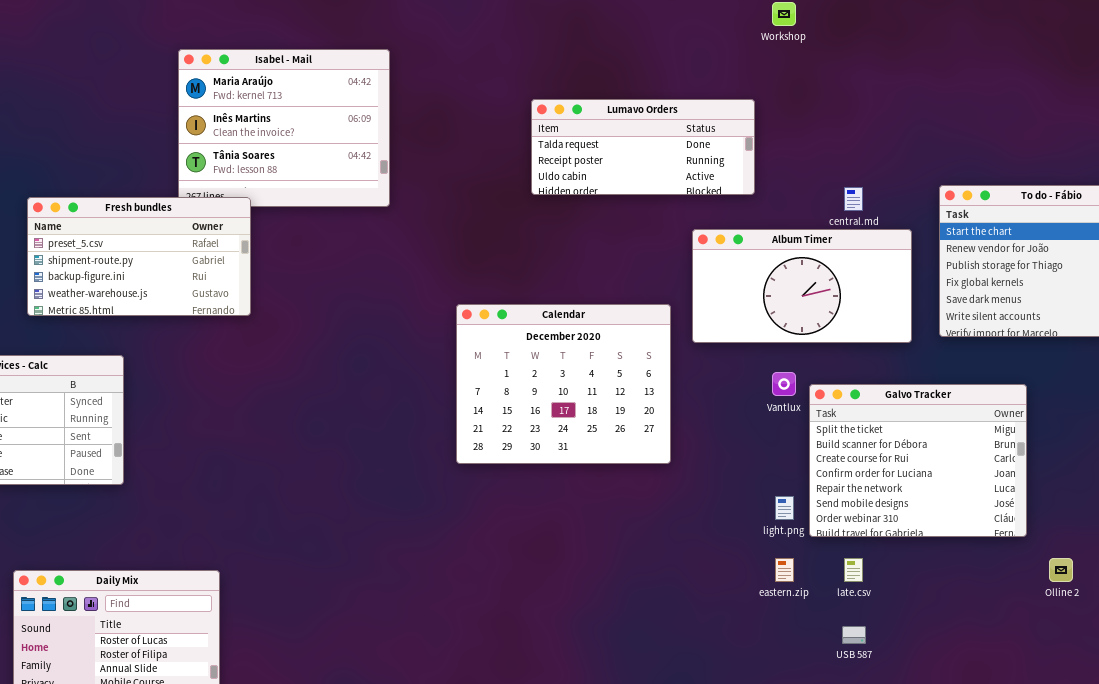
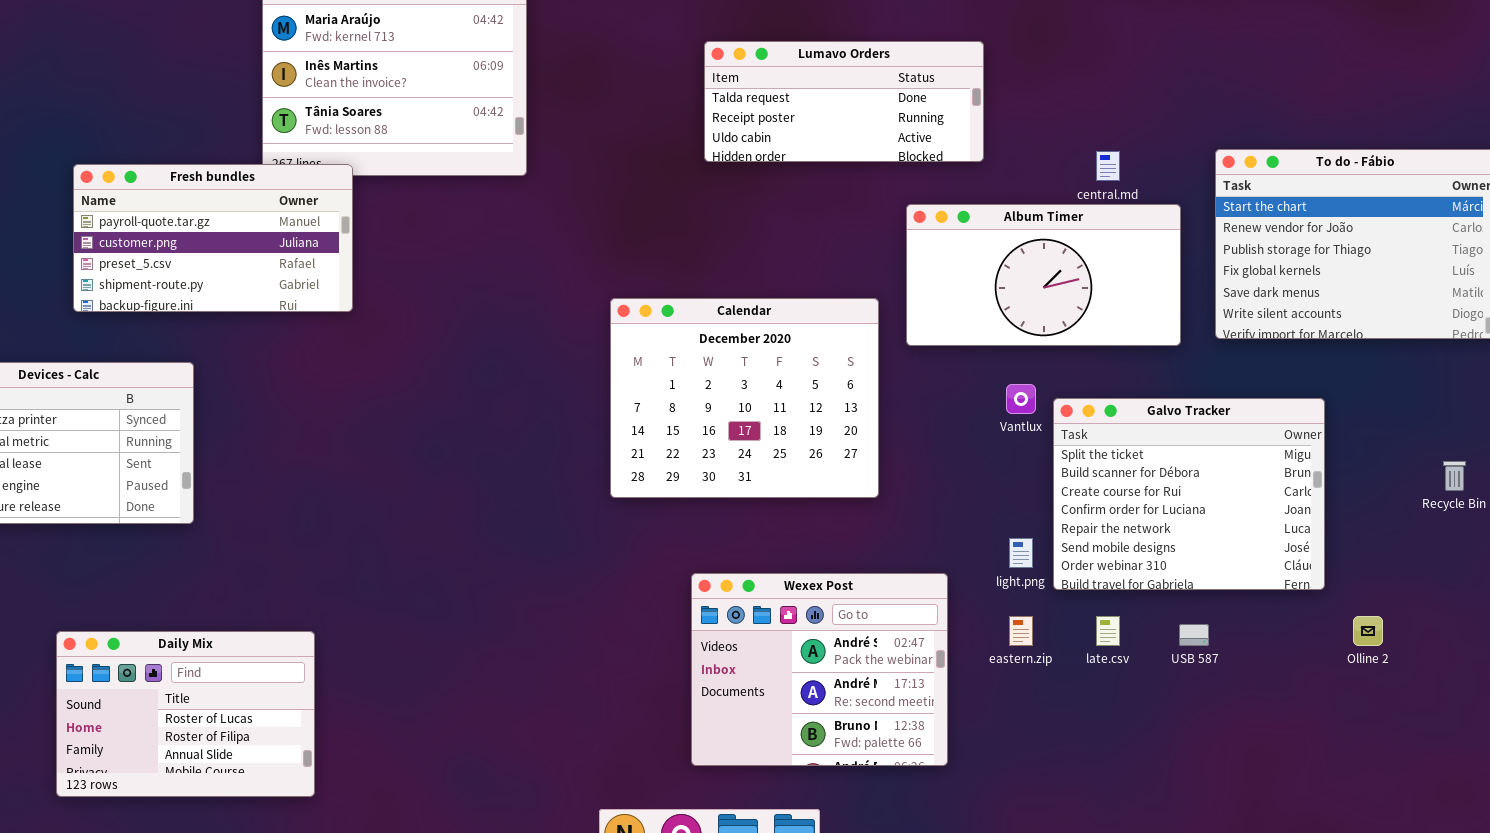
Fresh bundles: [27,197,251,316] -> [73,164,353,312], scrolled up 2 rows
Wexex Post: none -> [691,573,948,766], opened
USB 587: [842,626,866,644] -> [1179,624,1209,646], moved

